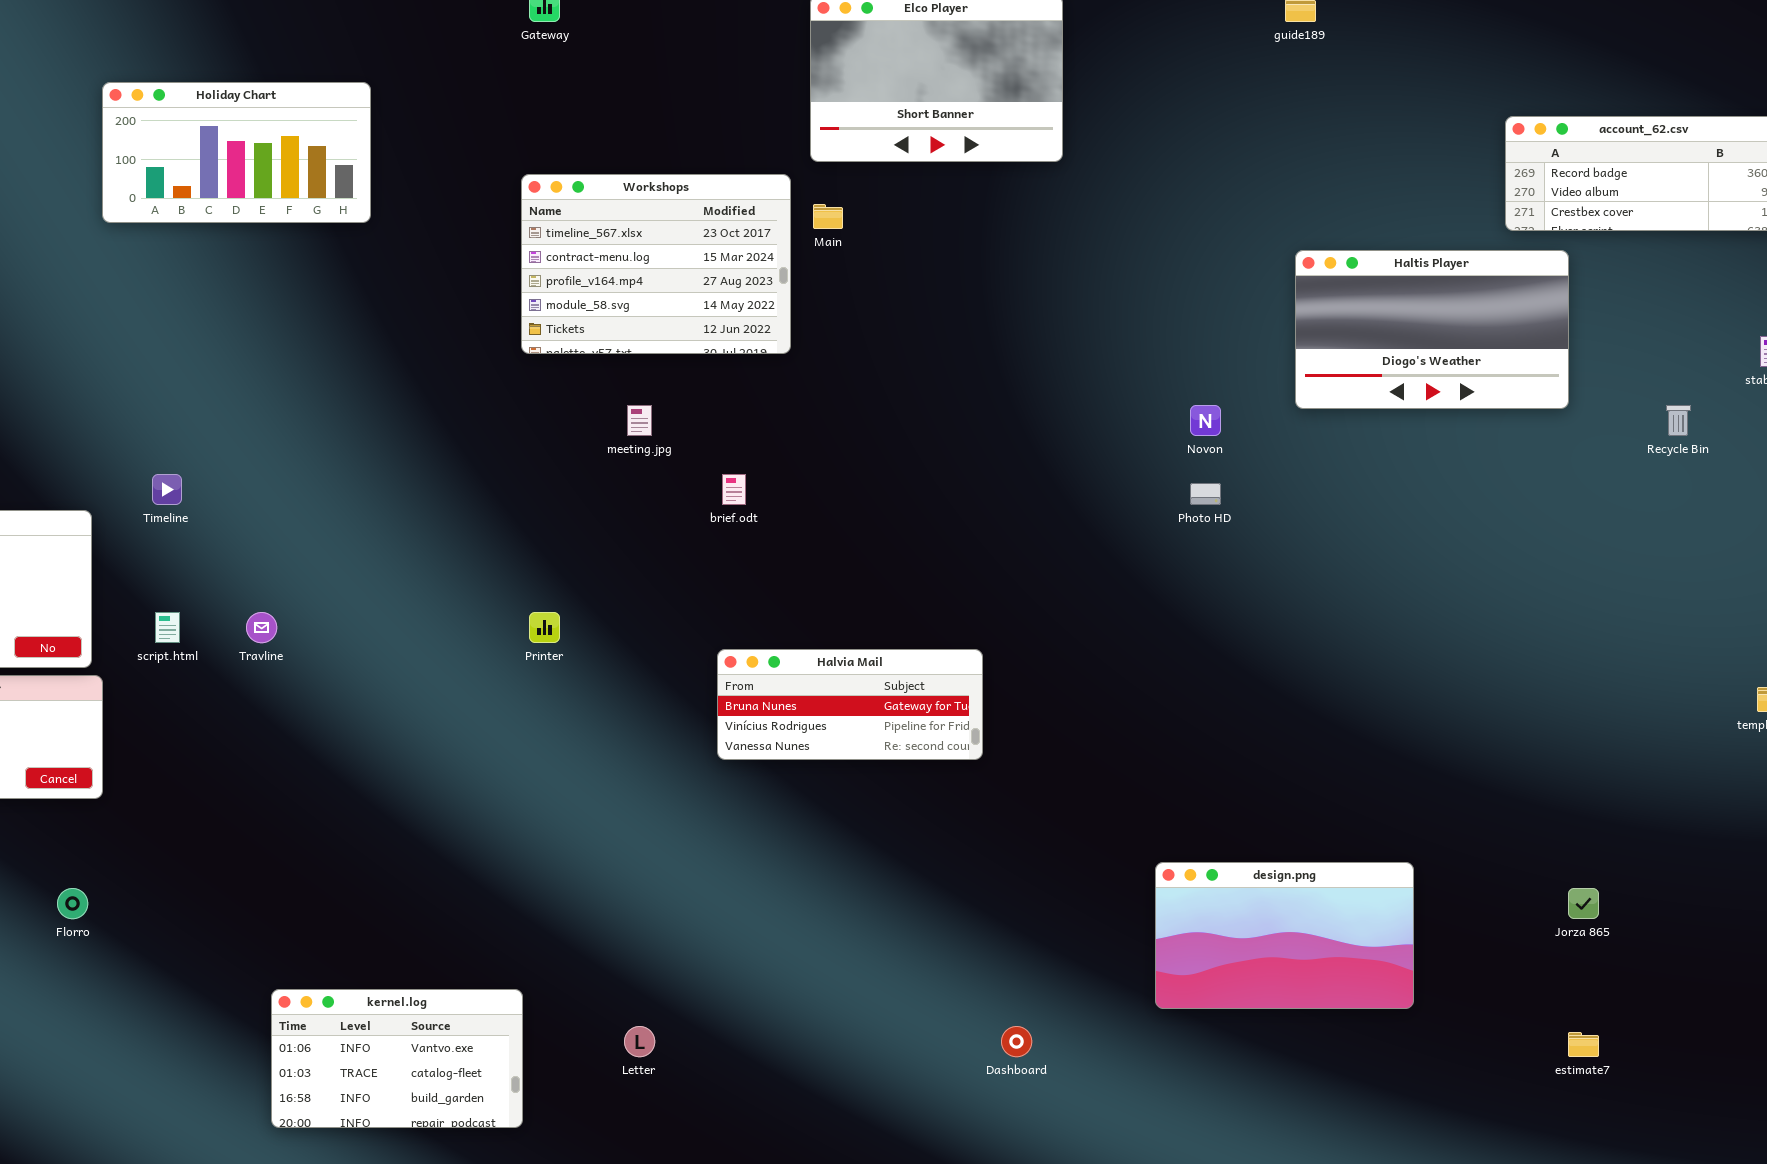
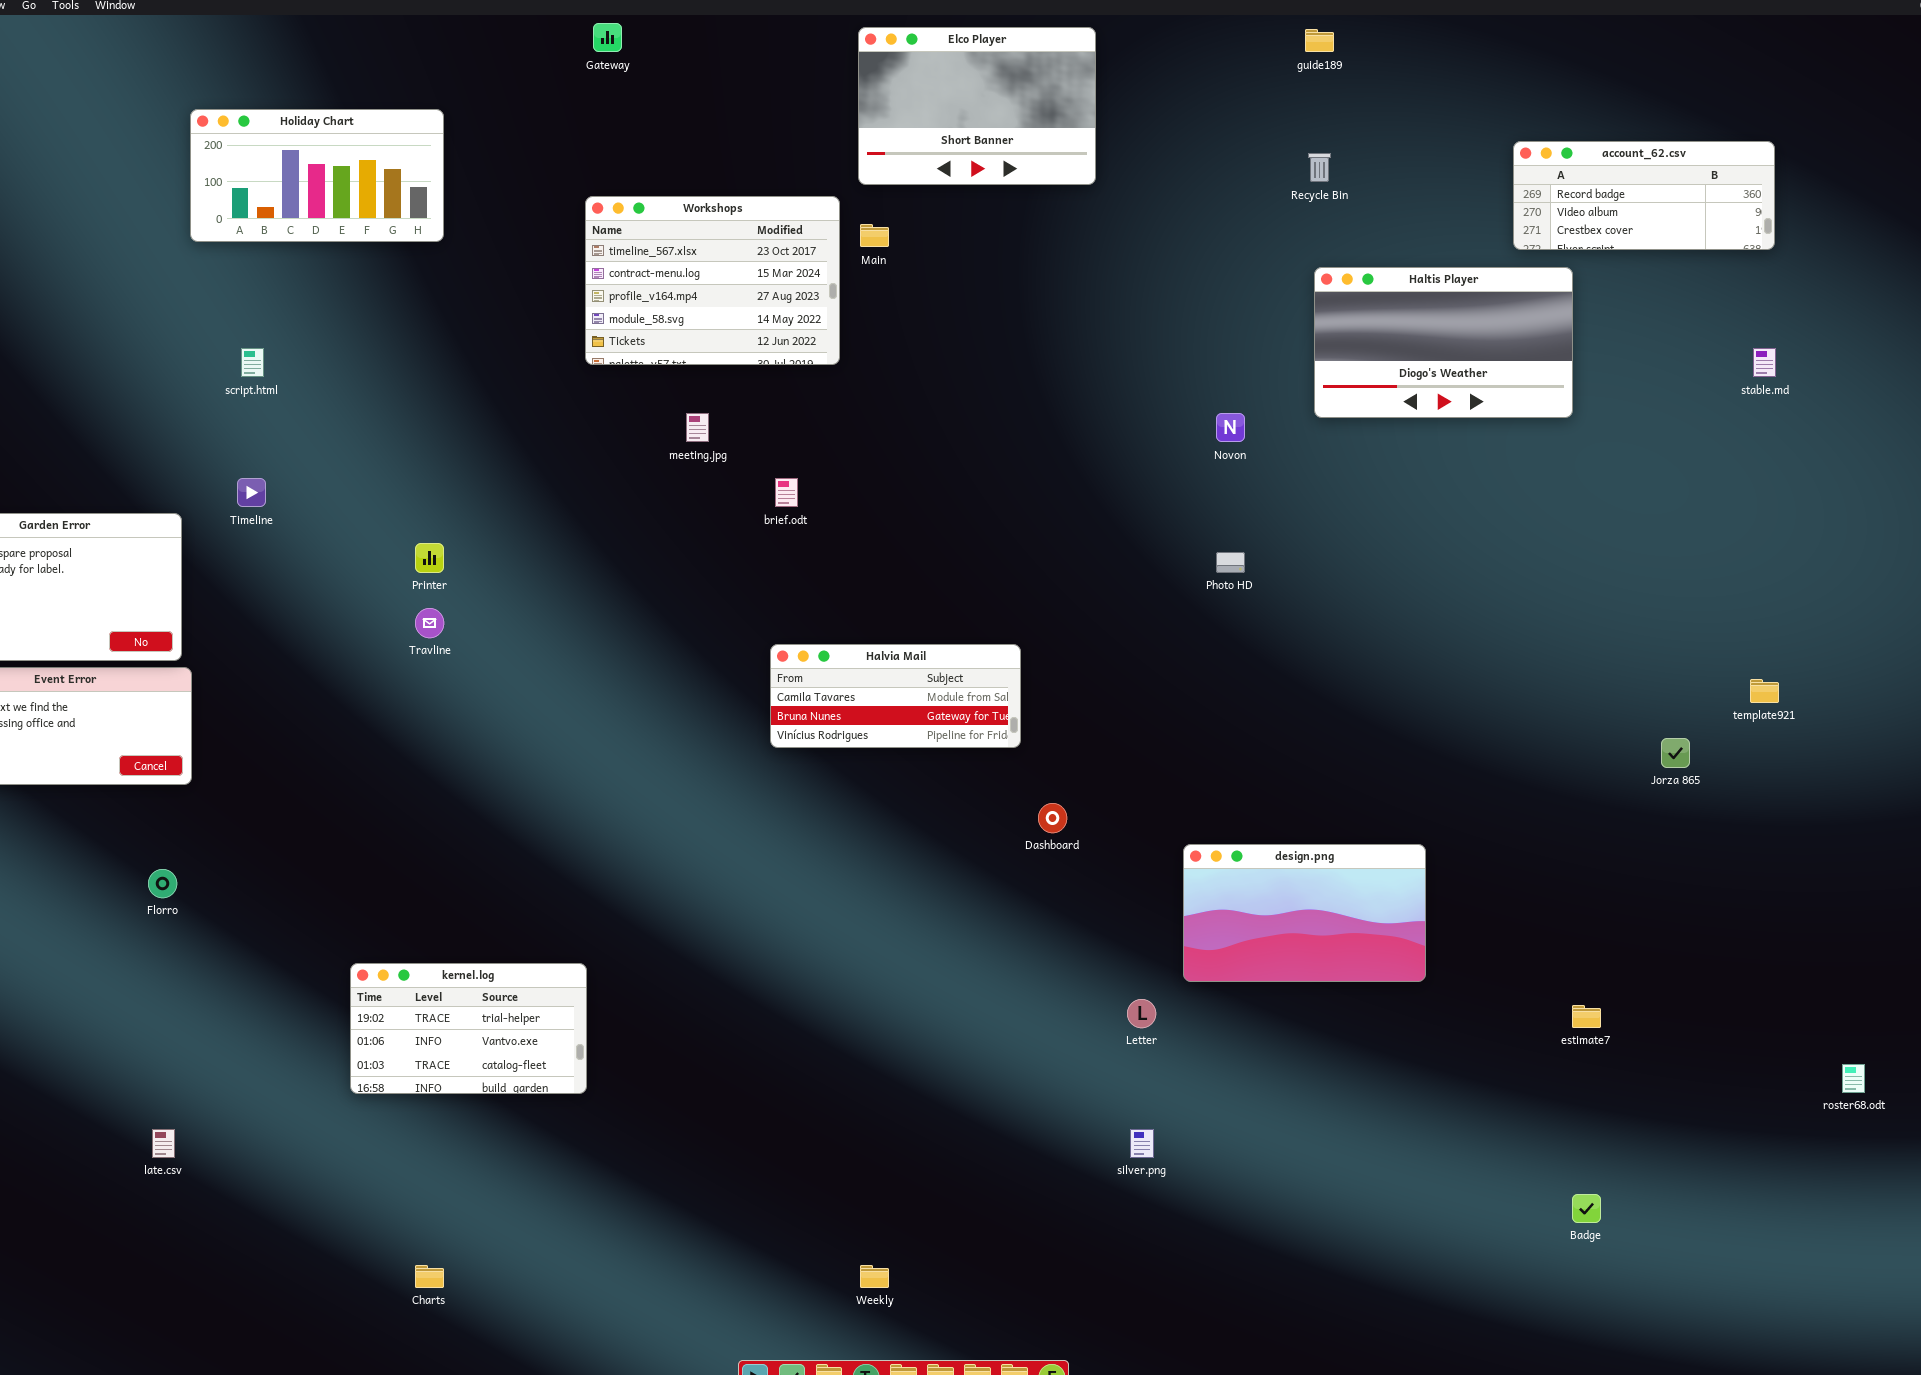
Recycle Bin: [1666,405,1691,436] -> [1308,153,1331,182], moved
Photo HD: [1190,483,1221,505] -> [1216,552,1245,573], moved
script.html: [155,612,180,643] -> [241,348,264,377], moved
Travline: [246,612,277,643] -> [415,608,444,638], moved
Printer: [529,612,560,643] -> [415,543,444,573], moved
Halvia Mail: [717,649,983,760] -> [770,644,1021,748], scrolled up 1 row
Jorza 865: [1568,888,1599,919] -> [1661,738,1690,768], moved
kernel.log: [271,989,523,1128] -> [350,963,587,1094], scrolled up 1 row
Letter: [624,1026,655,1057] -> [1127,999,1156,1028], moved
Dashboard: [1001,1026,1032,1057] -> [1038,803,1067,833], moved

